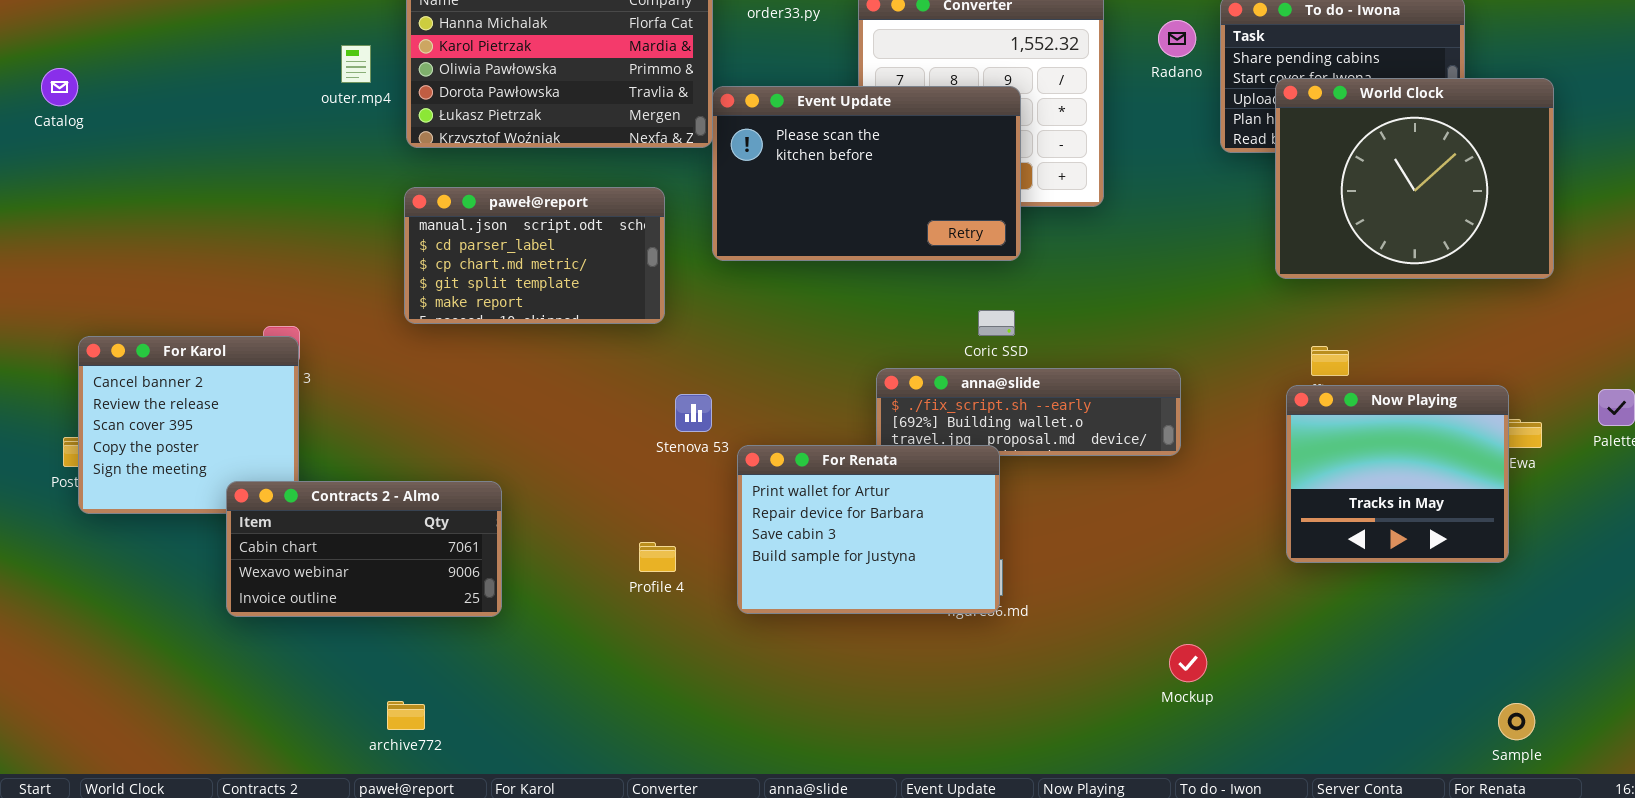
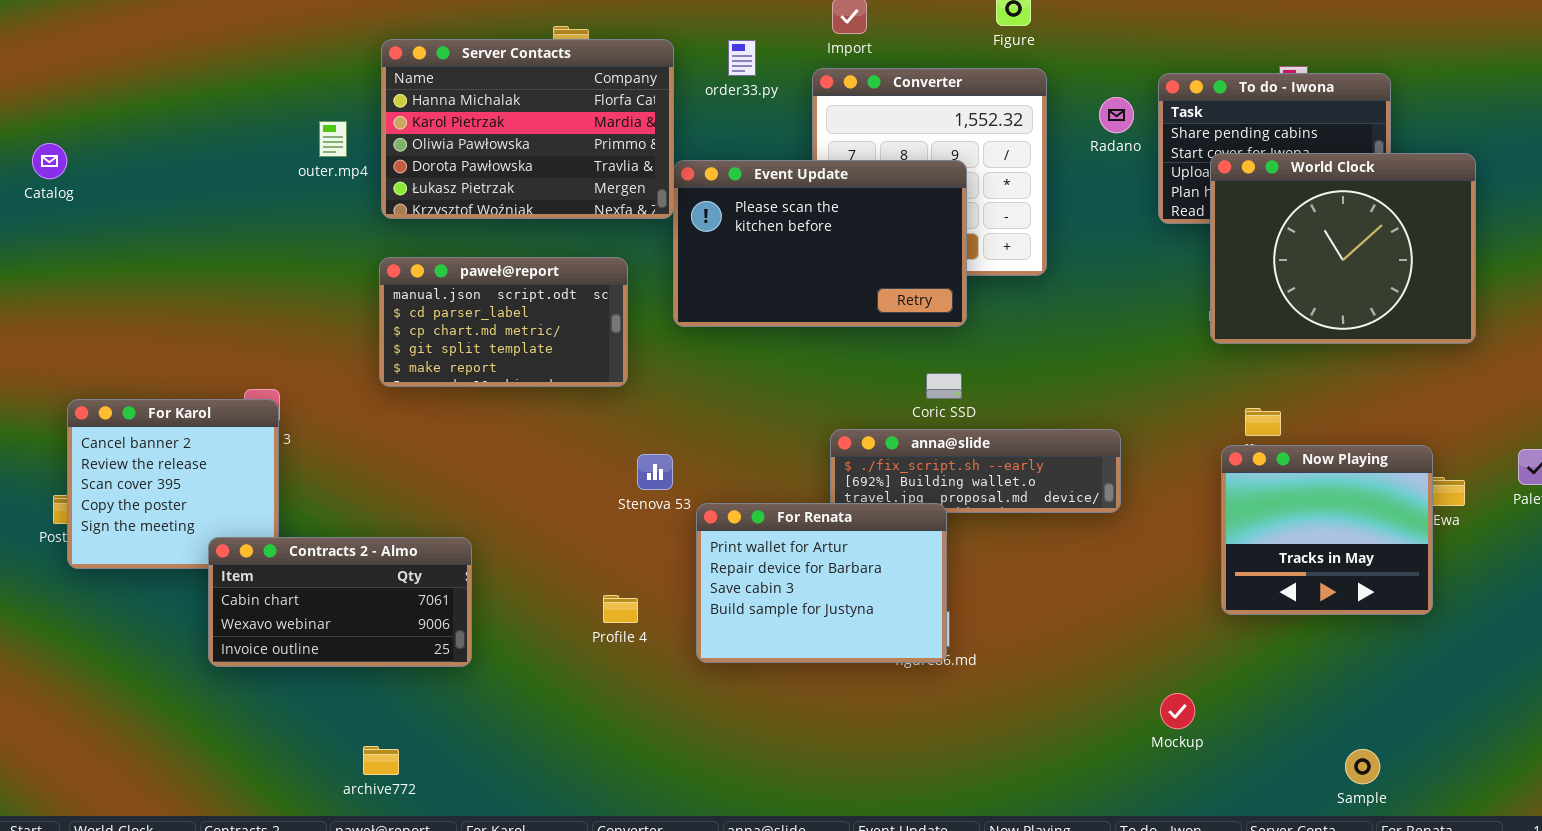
Mockup: [1169,644,1207,682] -> [1160,693,1195,729], moved
Sample: [1498,703,1535,740] -> [1345,749,1380,784], moved

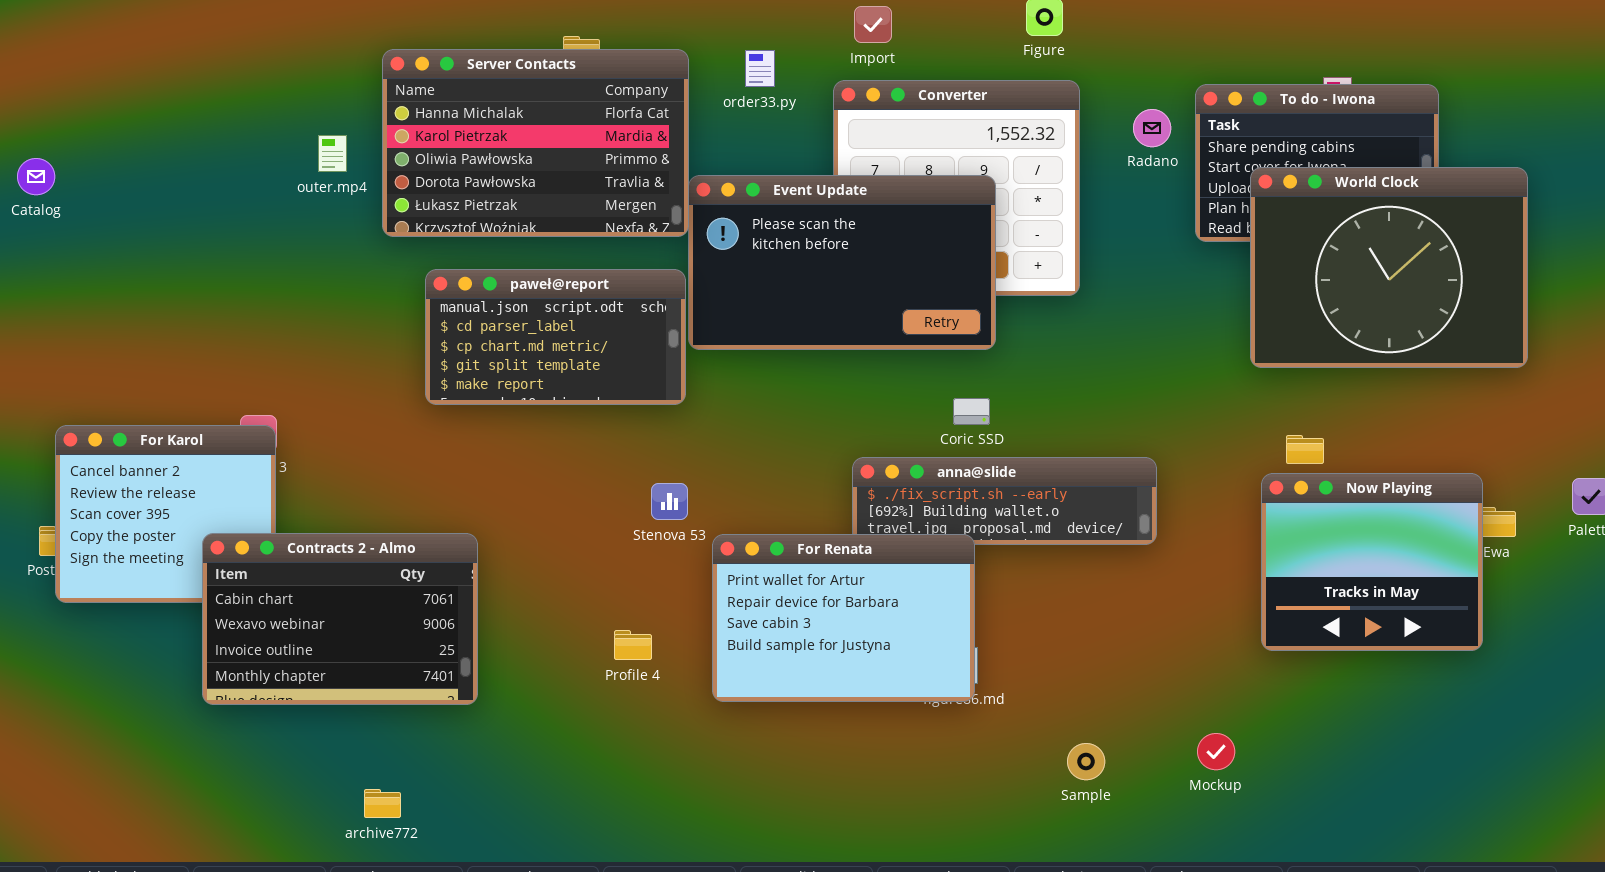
paweł@report: [379,257,628,387] -> [425,269,686,405], moved
Contracts 2 - Almo: [208,537,472,667] -> [202,533,478,705], resized
Sample: [1345,749,1380,784] -> [1067,743,1105,780], moved

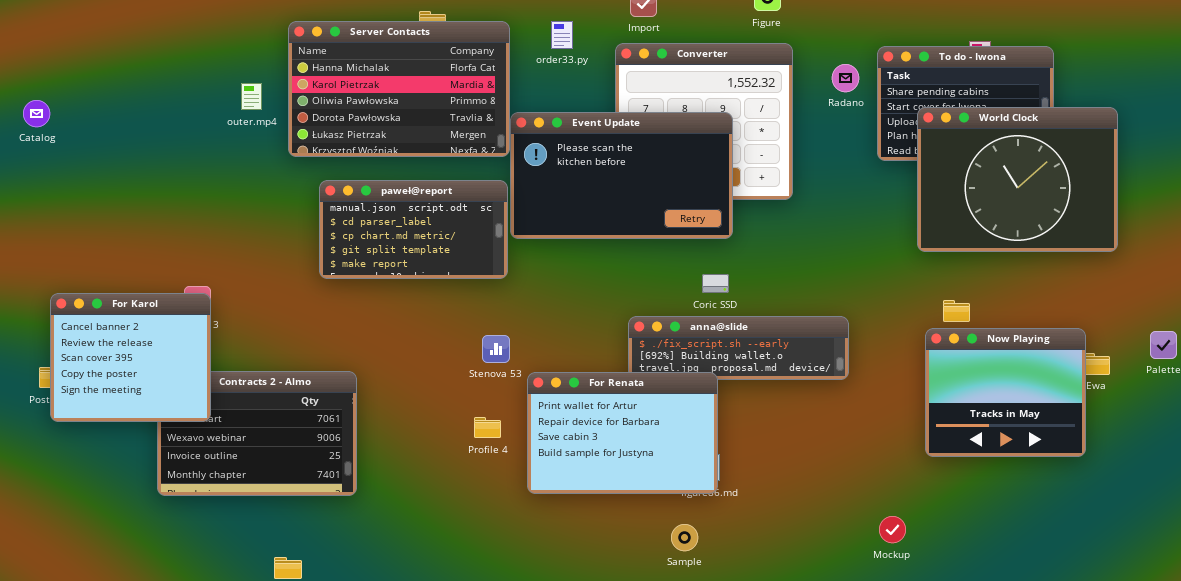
For Karol: [55,425,276,603] -> [50,293,211,422], raised
Profile 4: [614,630,652,660] -> [474,417,501,438], moved
Sample: [1067,743,1105,780] -> [671,524,698,551], moved

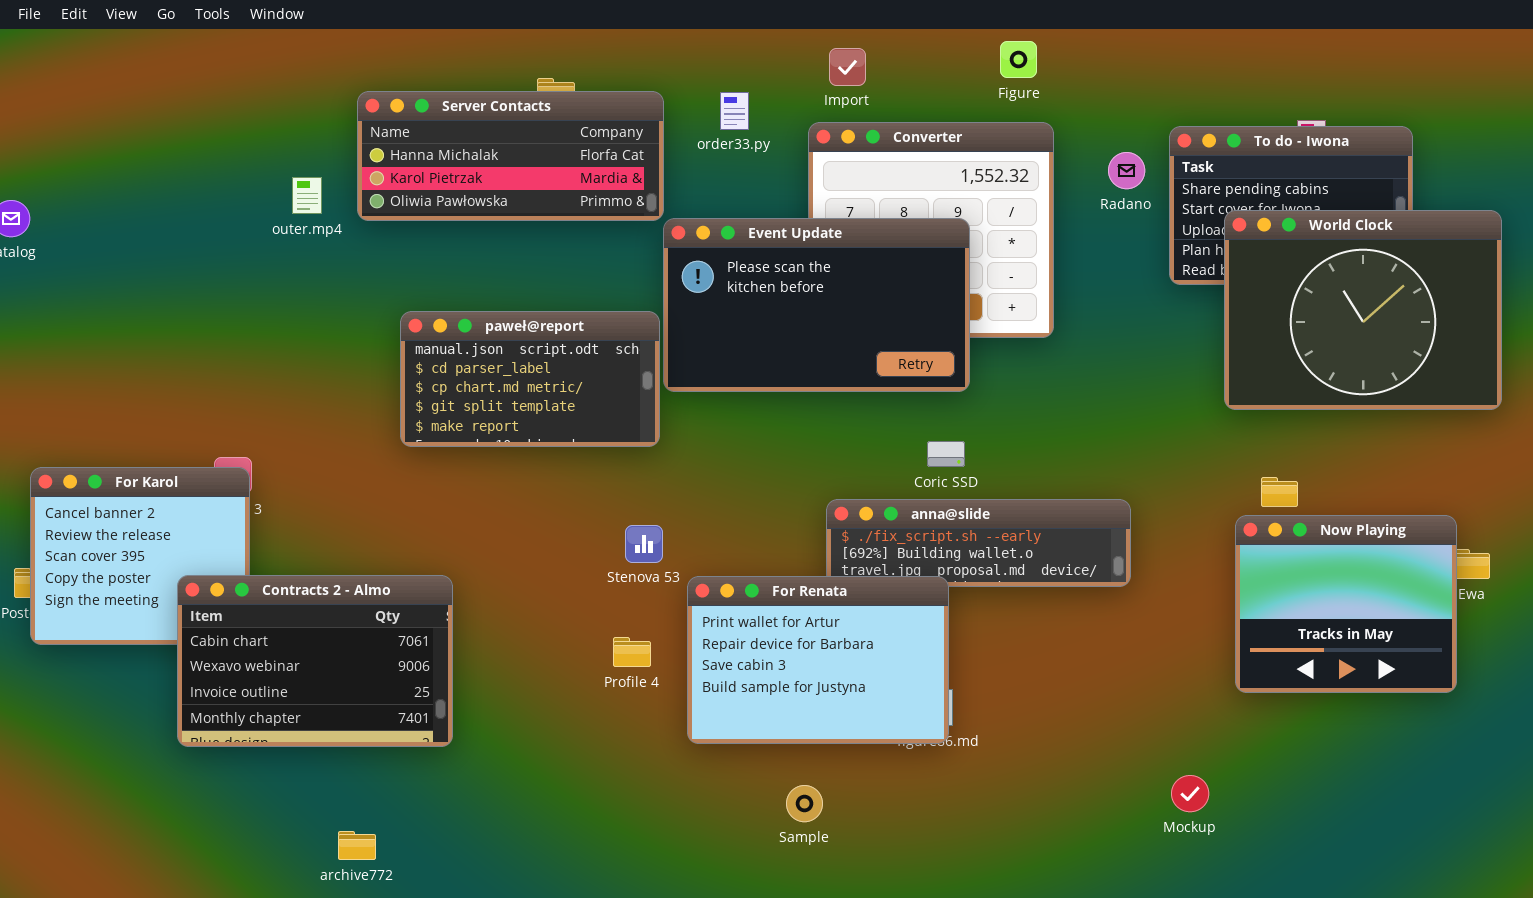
Server Contacts: [288,21,510,157] -> [357,91,664,221], resized
Contracts 2 - Almo: [157,371,357,496] -> [177,575,453,747], raised
Sample: [671,524,698,551] -> [786,785,823,822], moved

